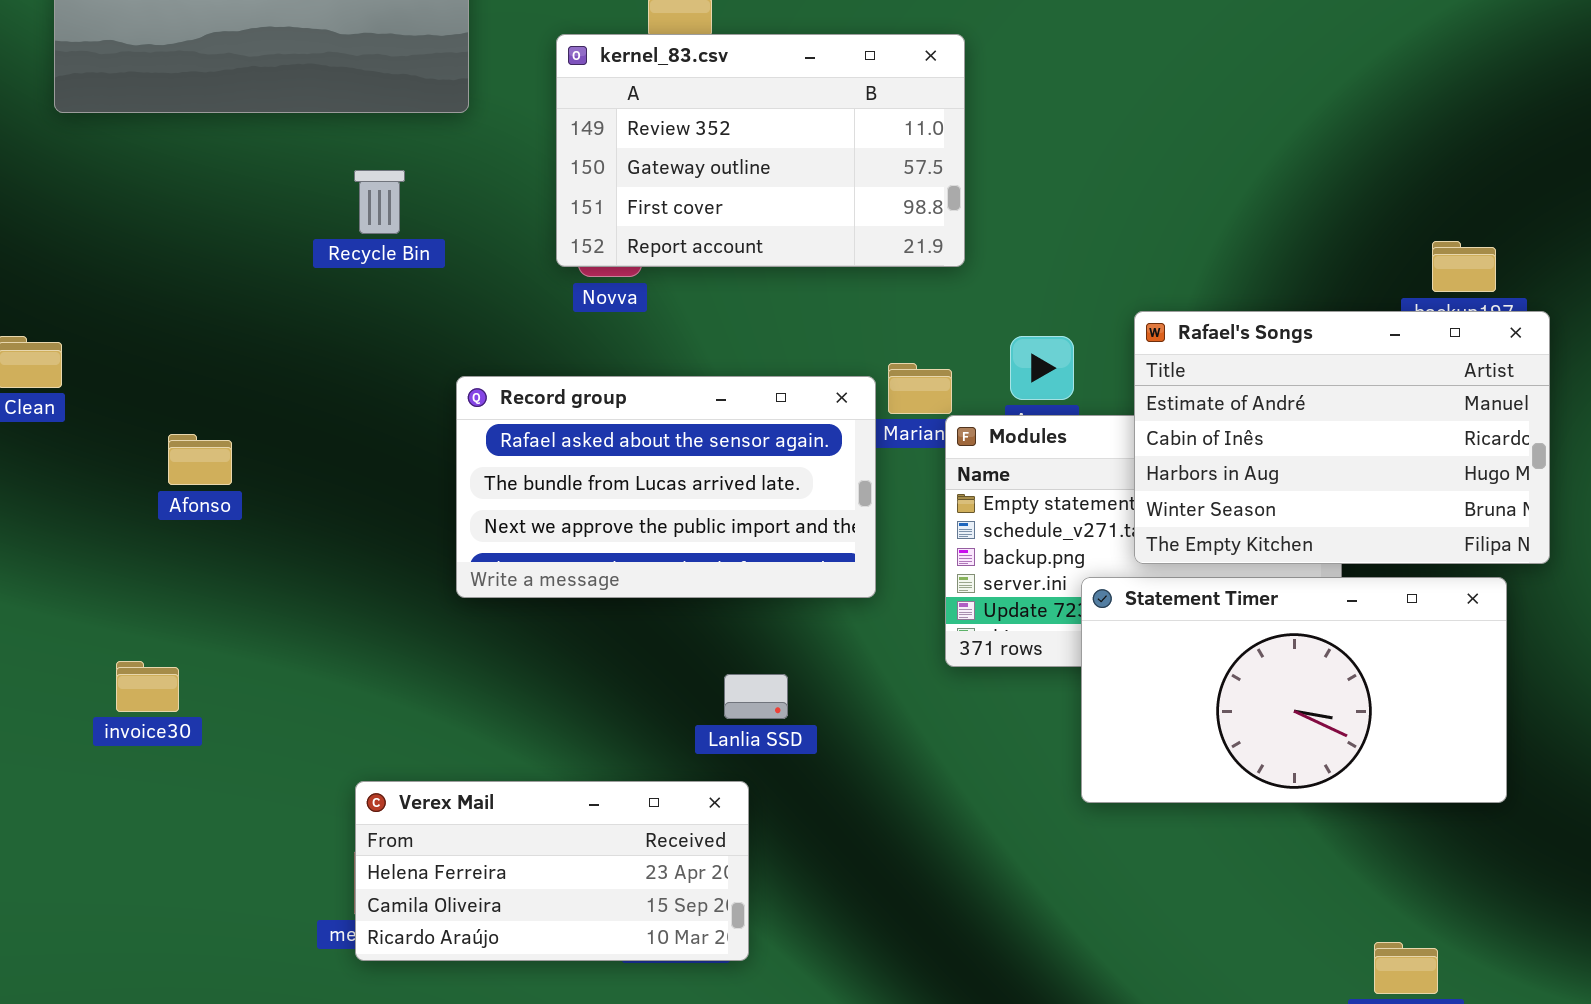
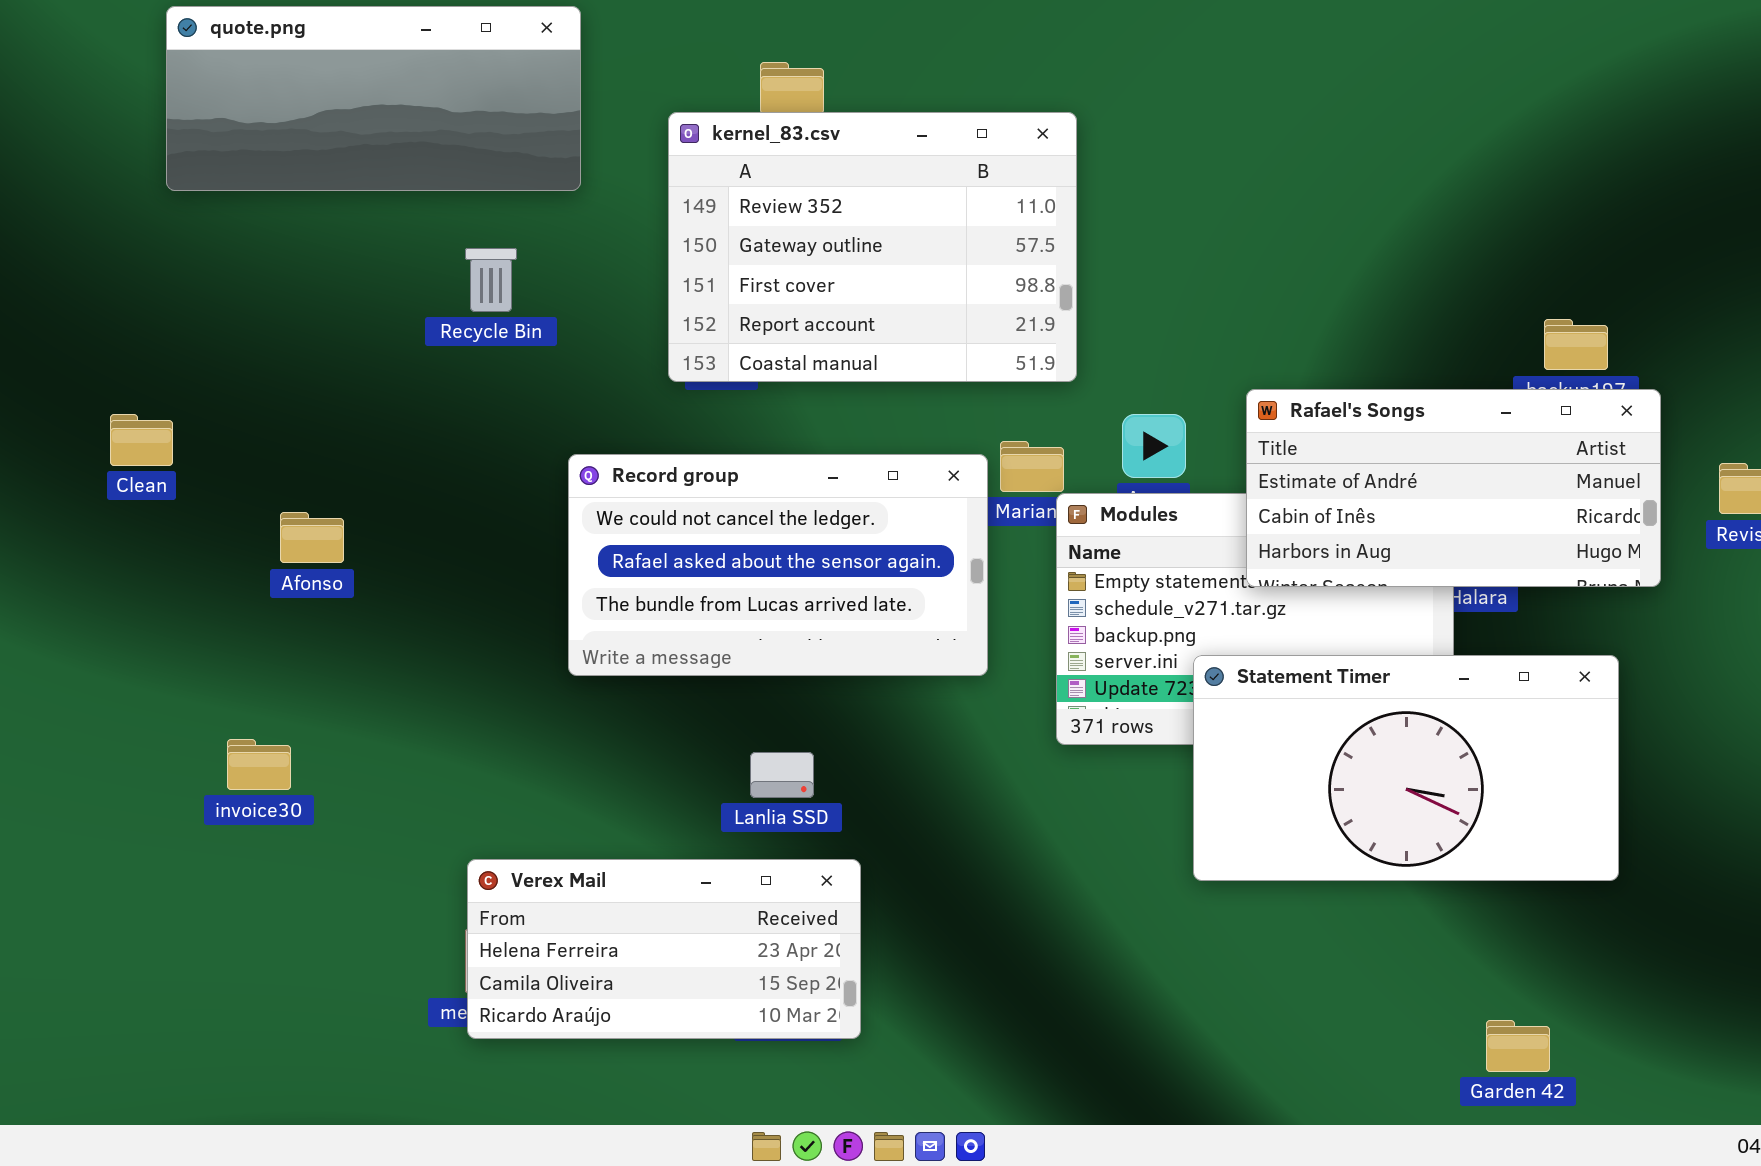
kernel_83.csv: [556,34,965,267] -> [668,112,1077,382], resized
Rafael's Songs: [1134,311,1550,564] -> [1246,389,1661,587], resized
Record group: [456,376,876,598] -> [568,454,988,676], scrolled up 1 row
Lanlia SSD: [724,674,788,719] -> [750,752,814,798], moved

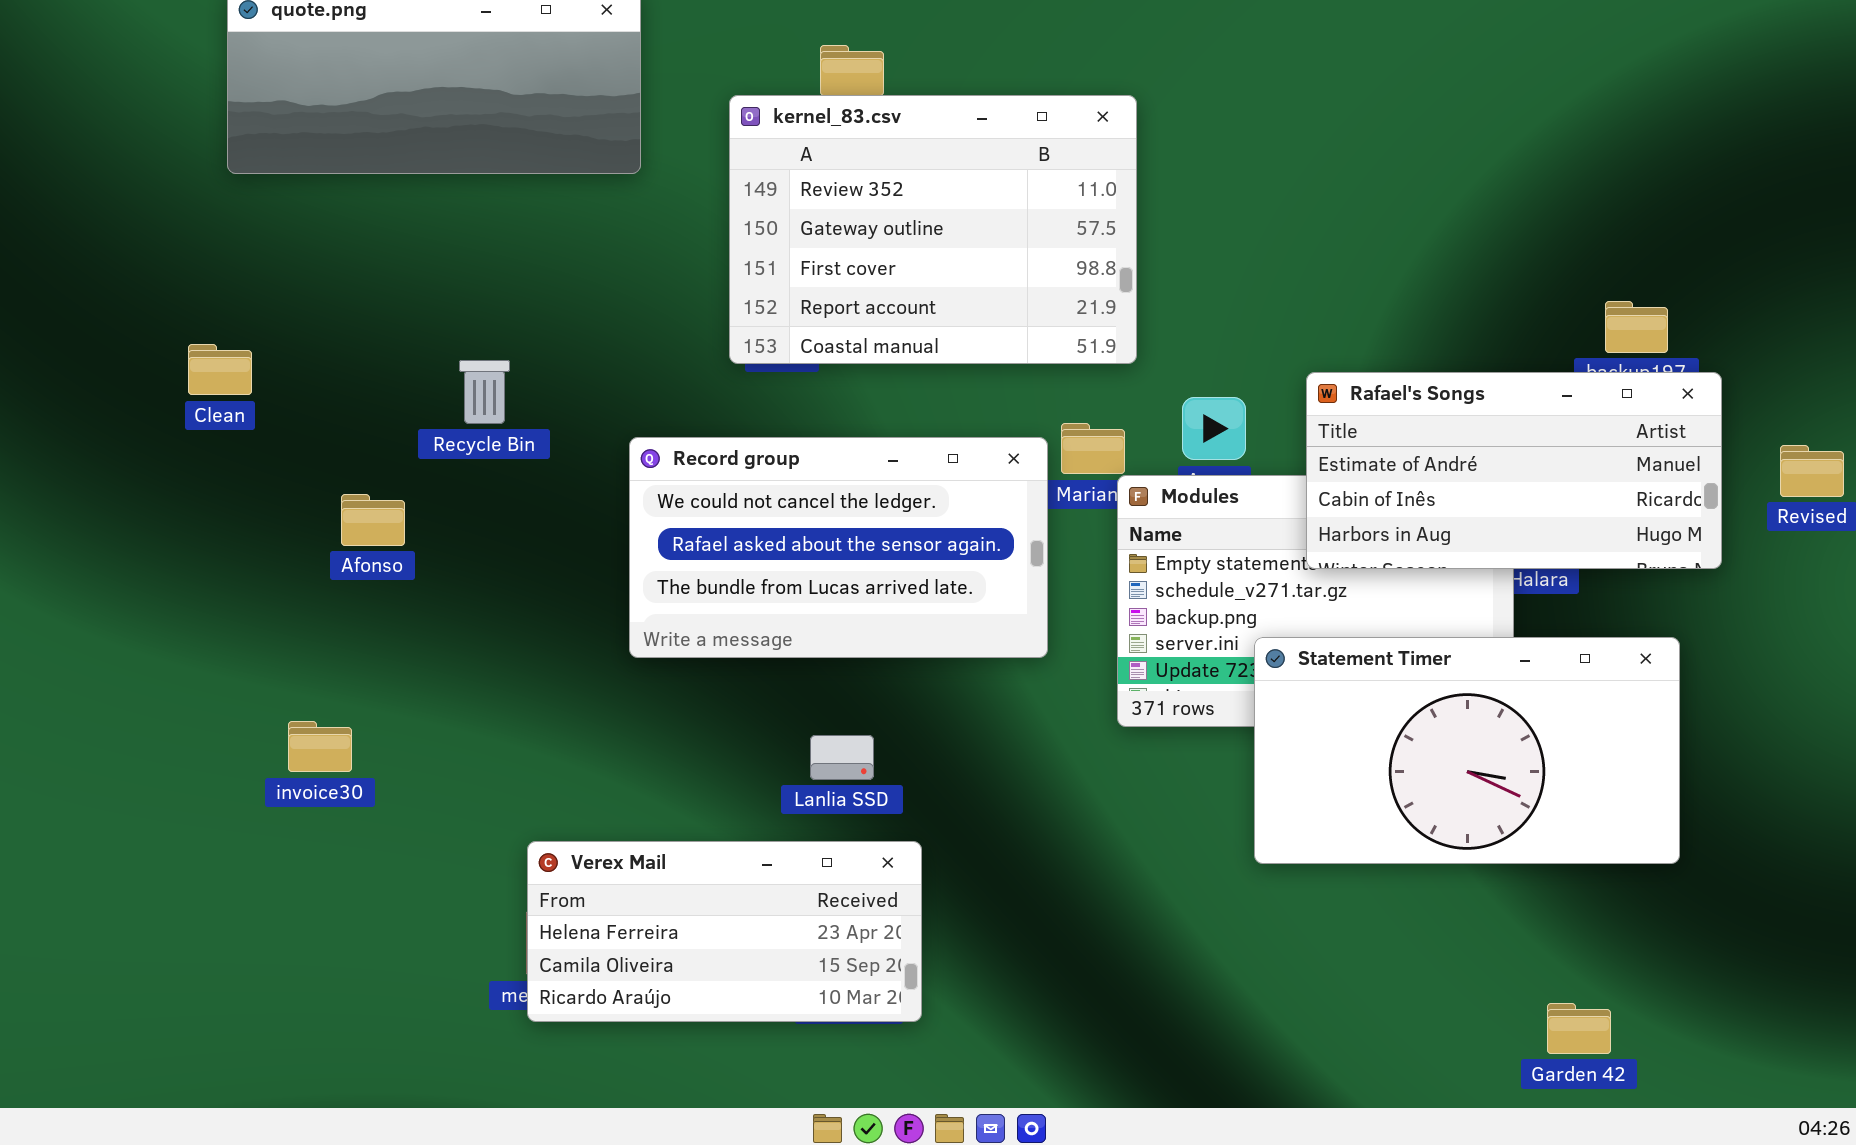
Recycle Bin: [465,248,517,312] -> [459,360,510,424], moved
Clean: [110,414,173,466] -> [188,344,252,395], moved

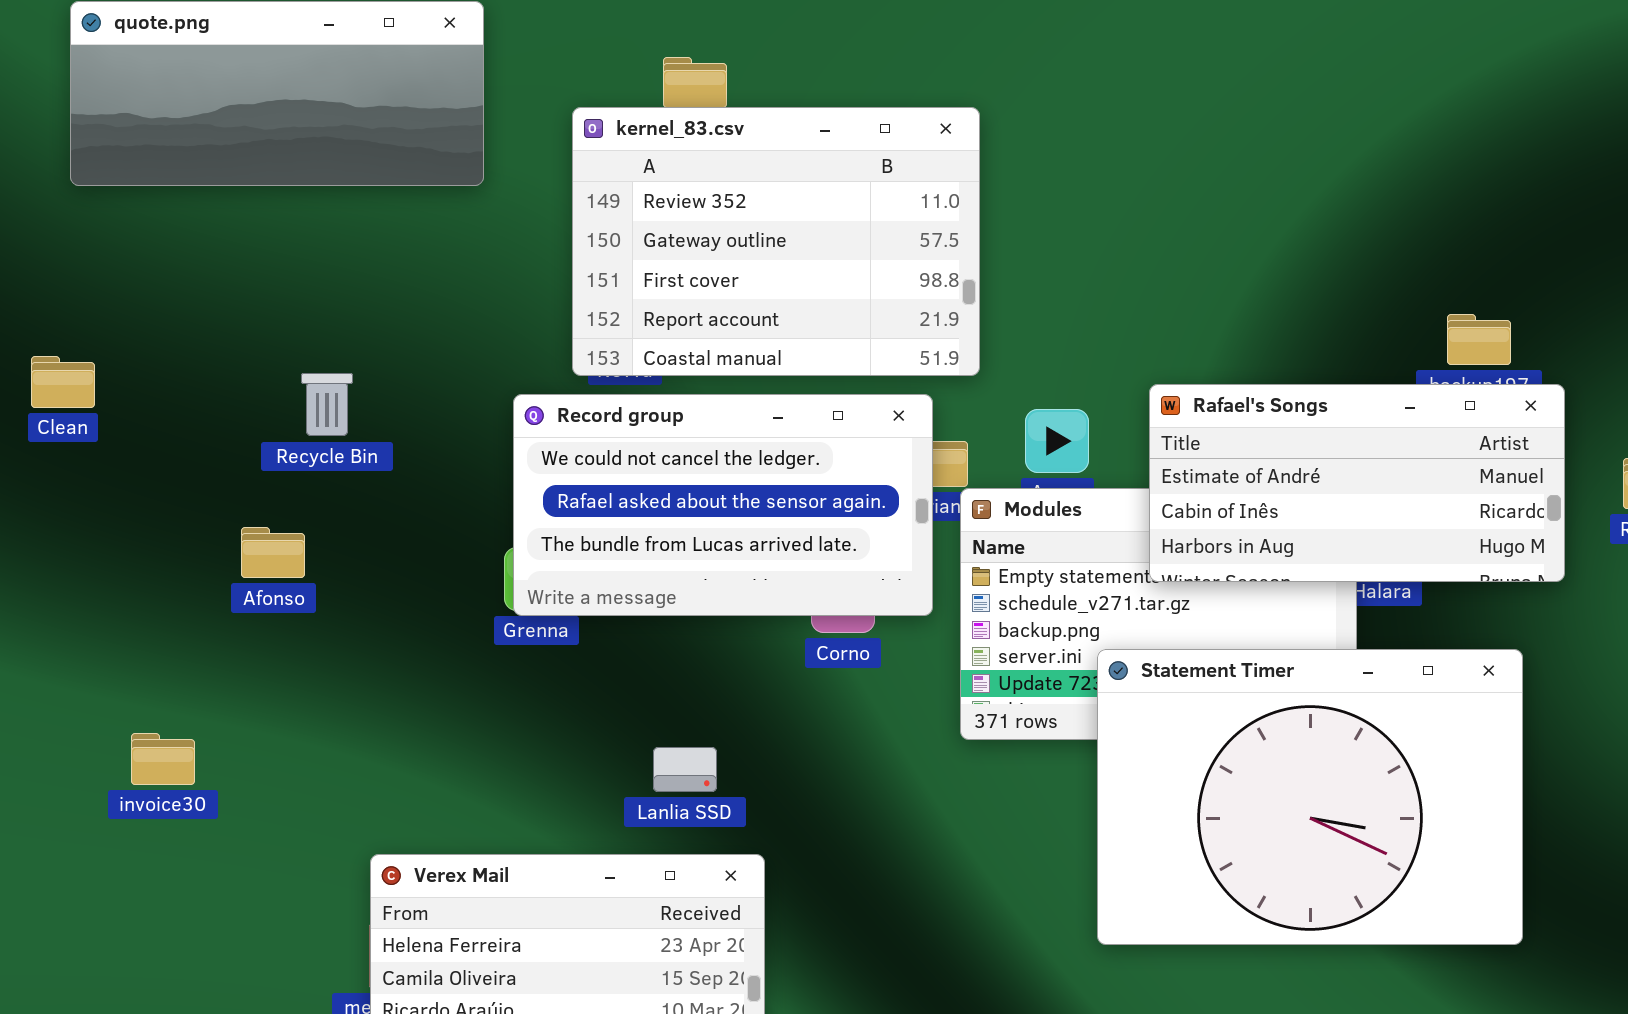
Record group: [629,437,1048,658] -> [513,394,933,616], moved
Afonso: [341,494,405,546] -> [241,527,305,578], moved
Statement Timer: [1254,637,1680,864] -> [1097,649,1523,945], resized

